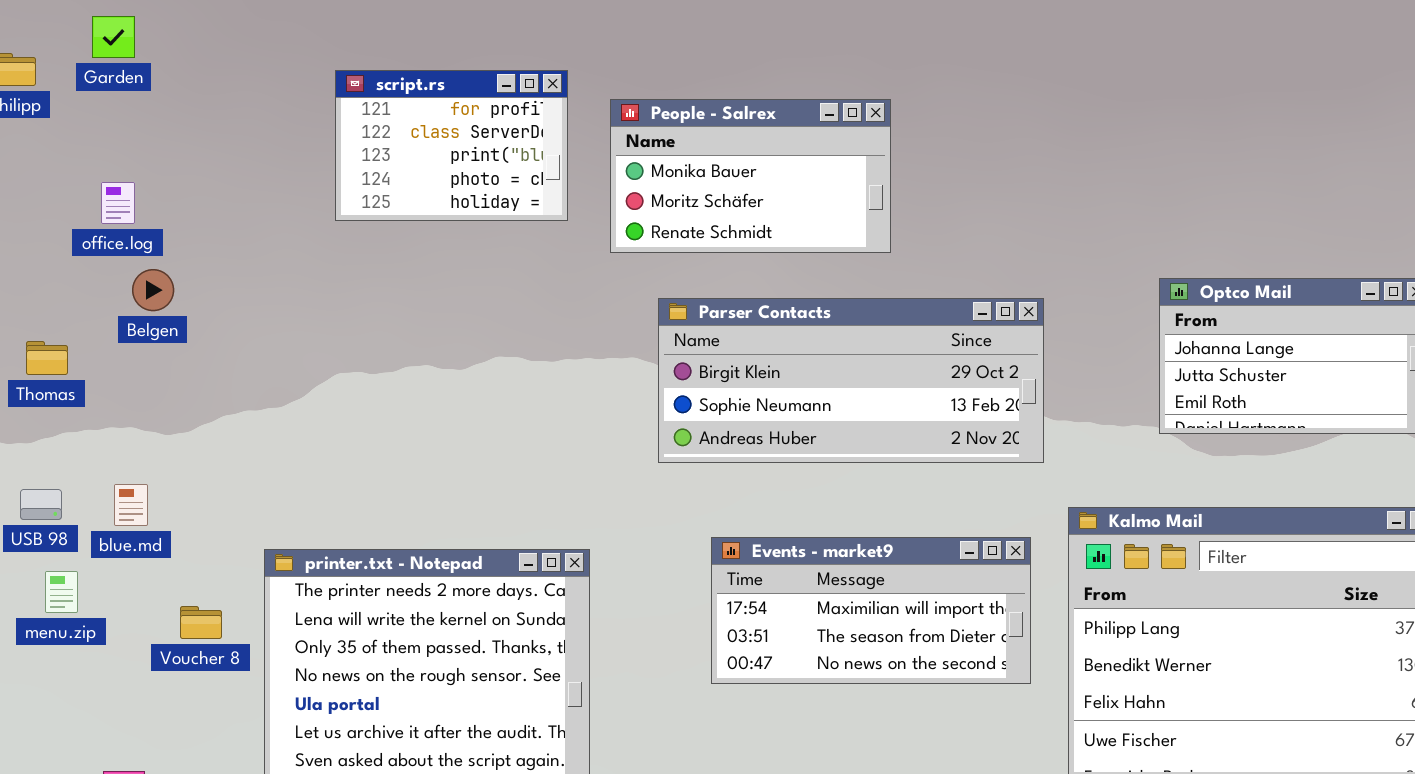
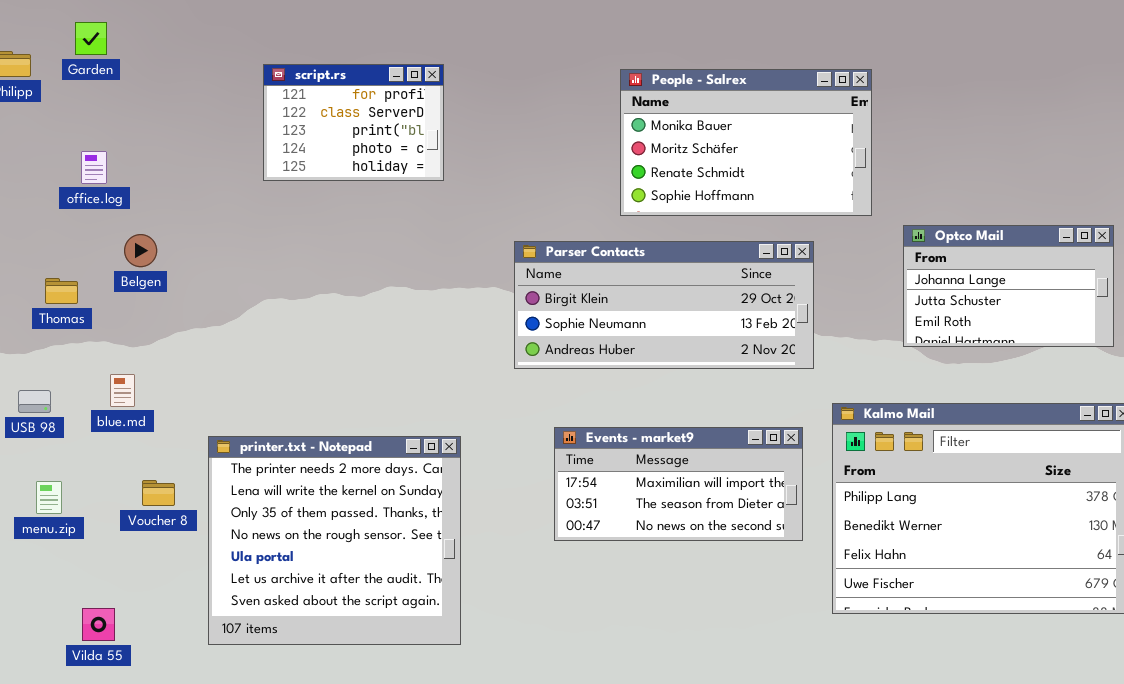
People - Salrex: [610,99,891,253] -> [620,69,872,216], moved, resized
Belgen: [132,269,174,311] -> [124,234,157,267], moved
Thomas: [26,341,68,375] -> [45,278,78,304], moved
blue.md: [114,484,148,526] -> [110,374,135,407], moved
menu.zip: [45,571,78,613] -> [36,481,62,514], moved

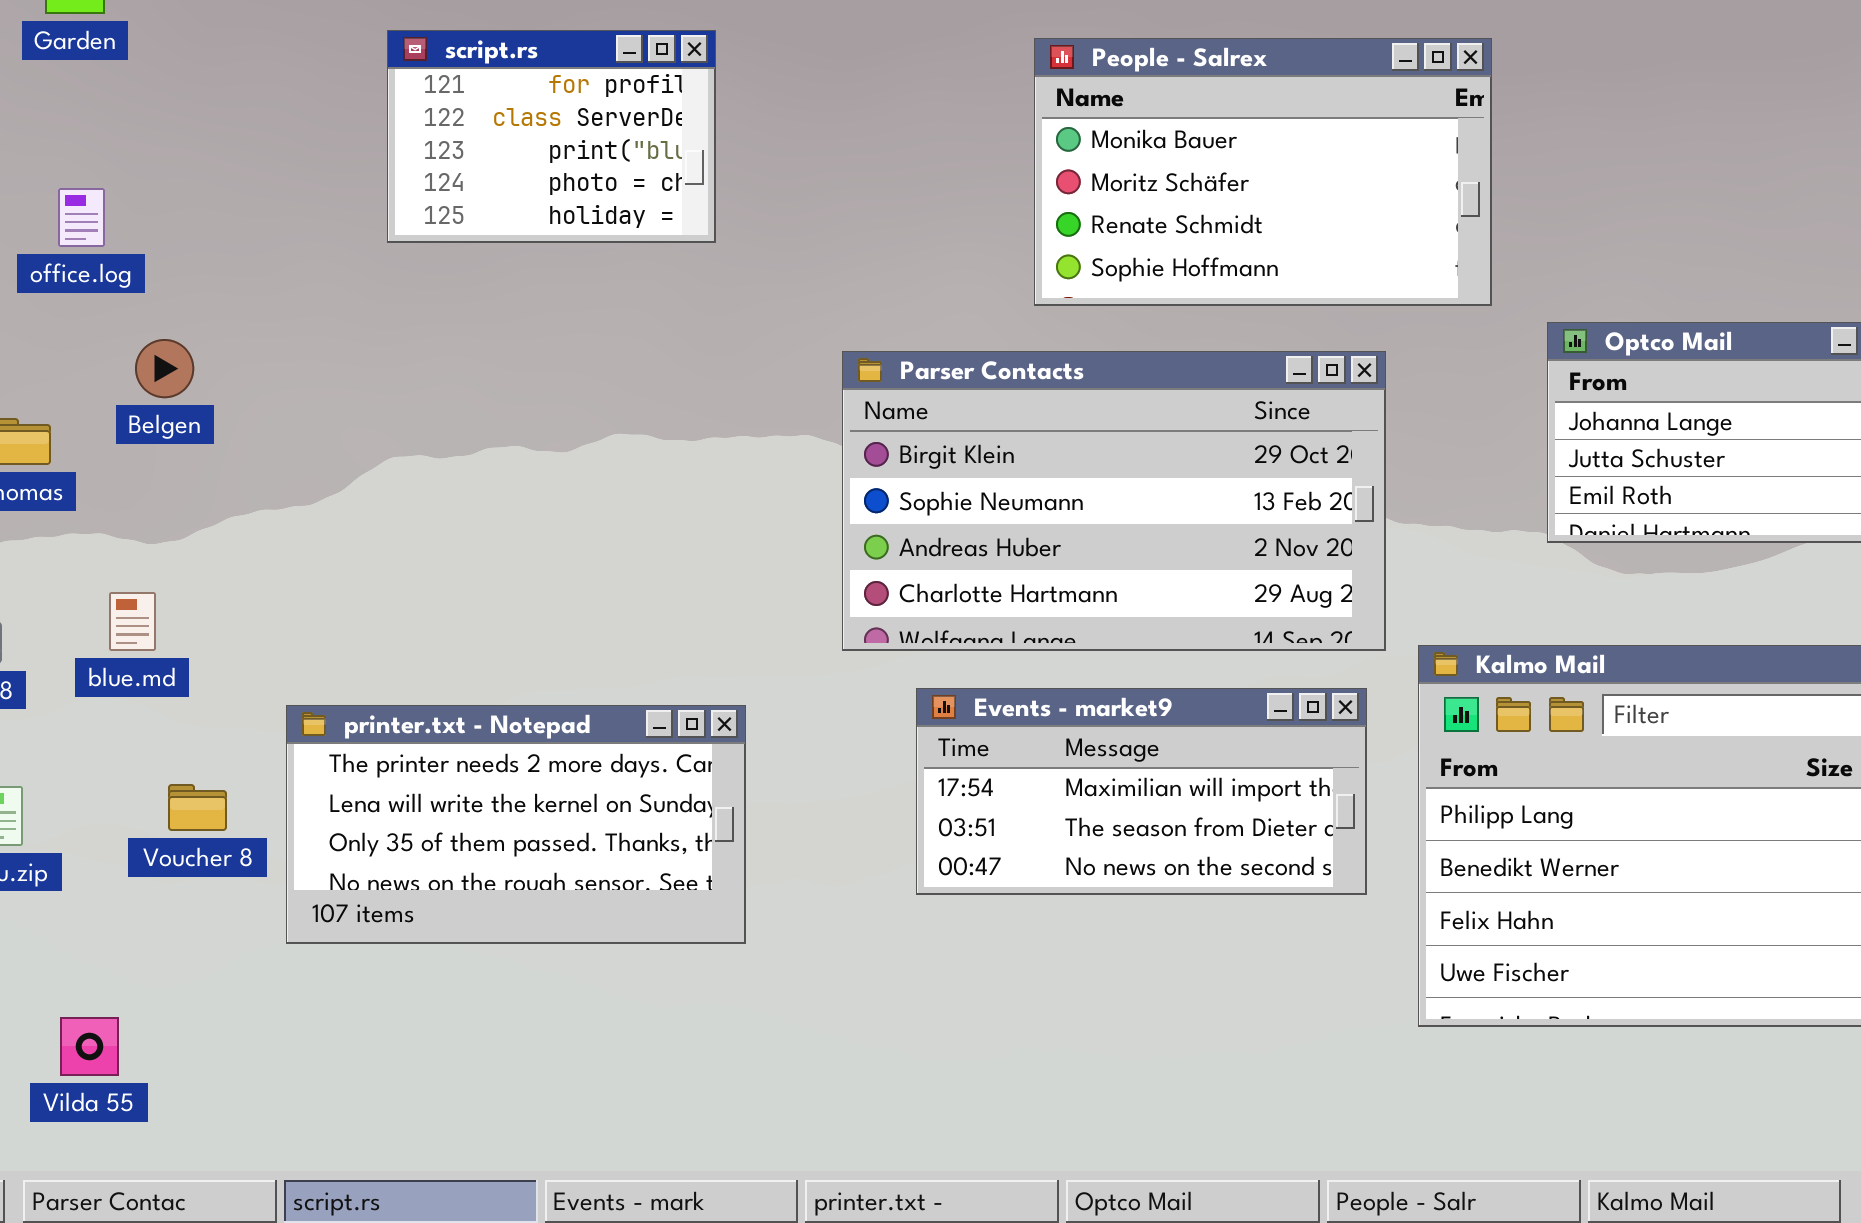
Parser Contacts: [514,241,814,369] -> [842,351,1386,651], resized
printer.txt - Notepad: [208,436,461,645] -> [286,705,746,944], resized

